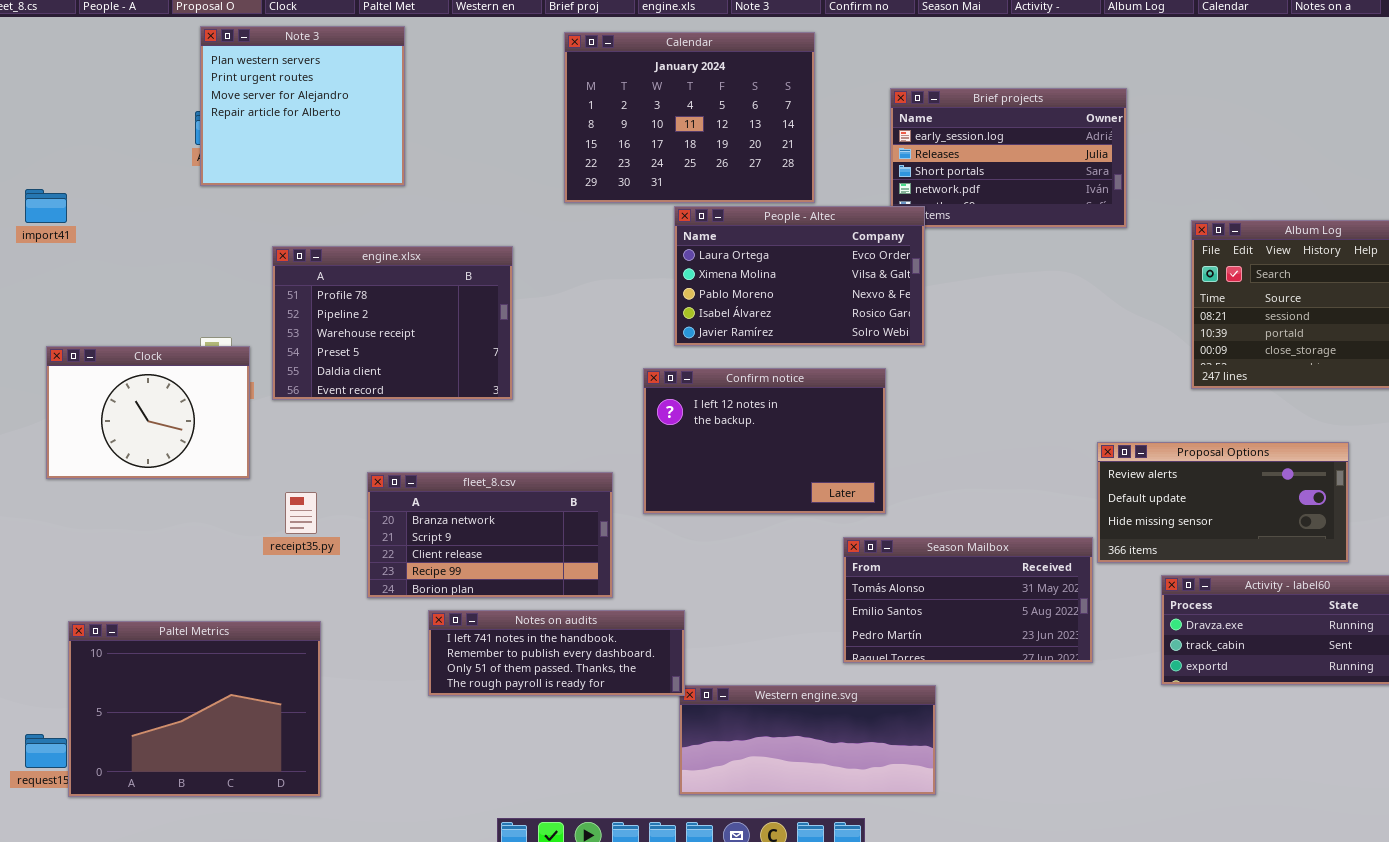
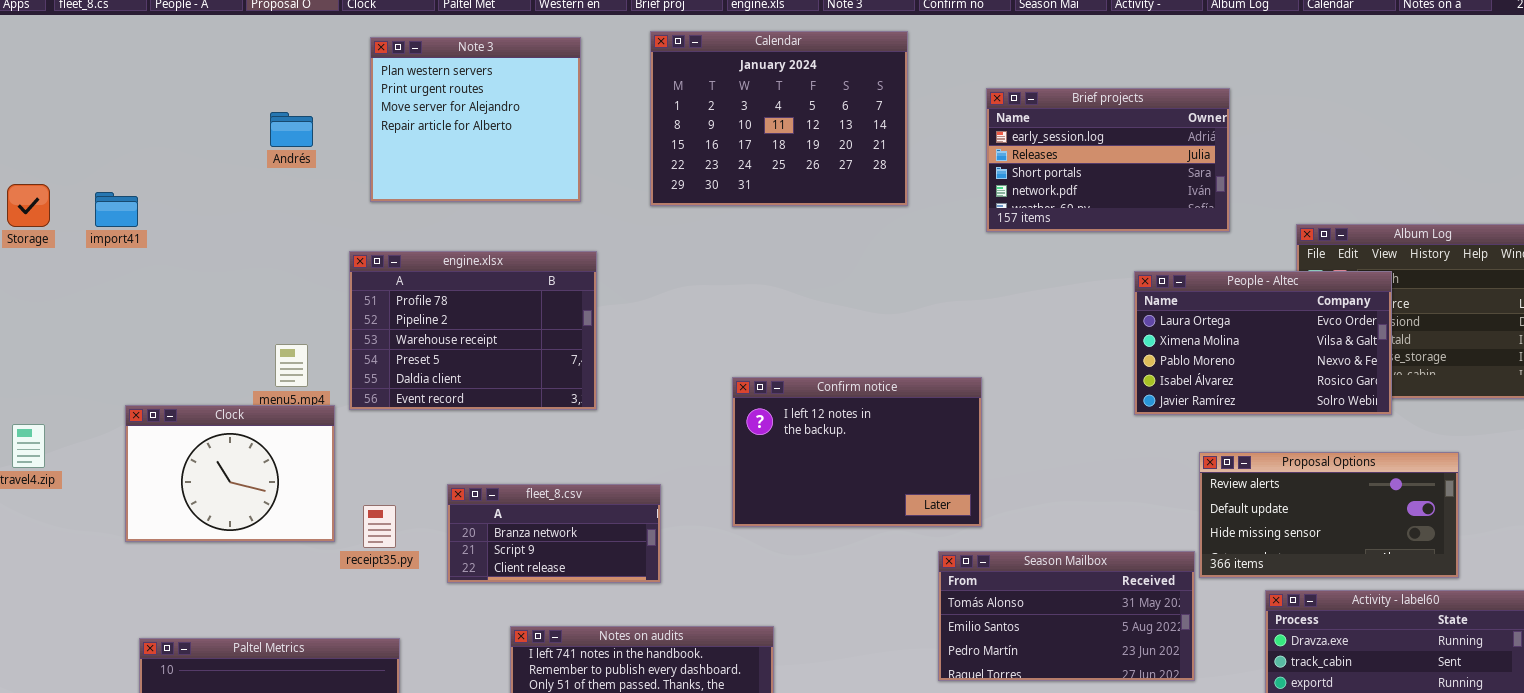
Note 3: [200,26,405,186] -> [370,37,581,202], moved
People - Altec: [674,206,925,346] -> [1134,271,1392,415], moved
Clock: [46,346,250,479] -> [125,405,335,542], moved
fleet_8.csv: [367,472,613,598] -> [447,484,661,583], resized

